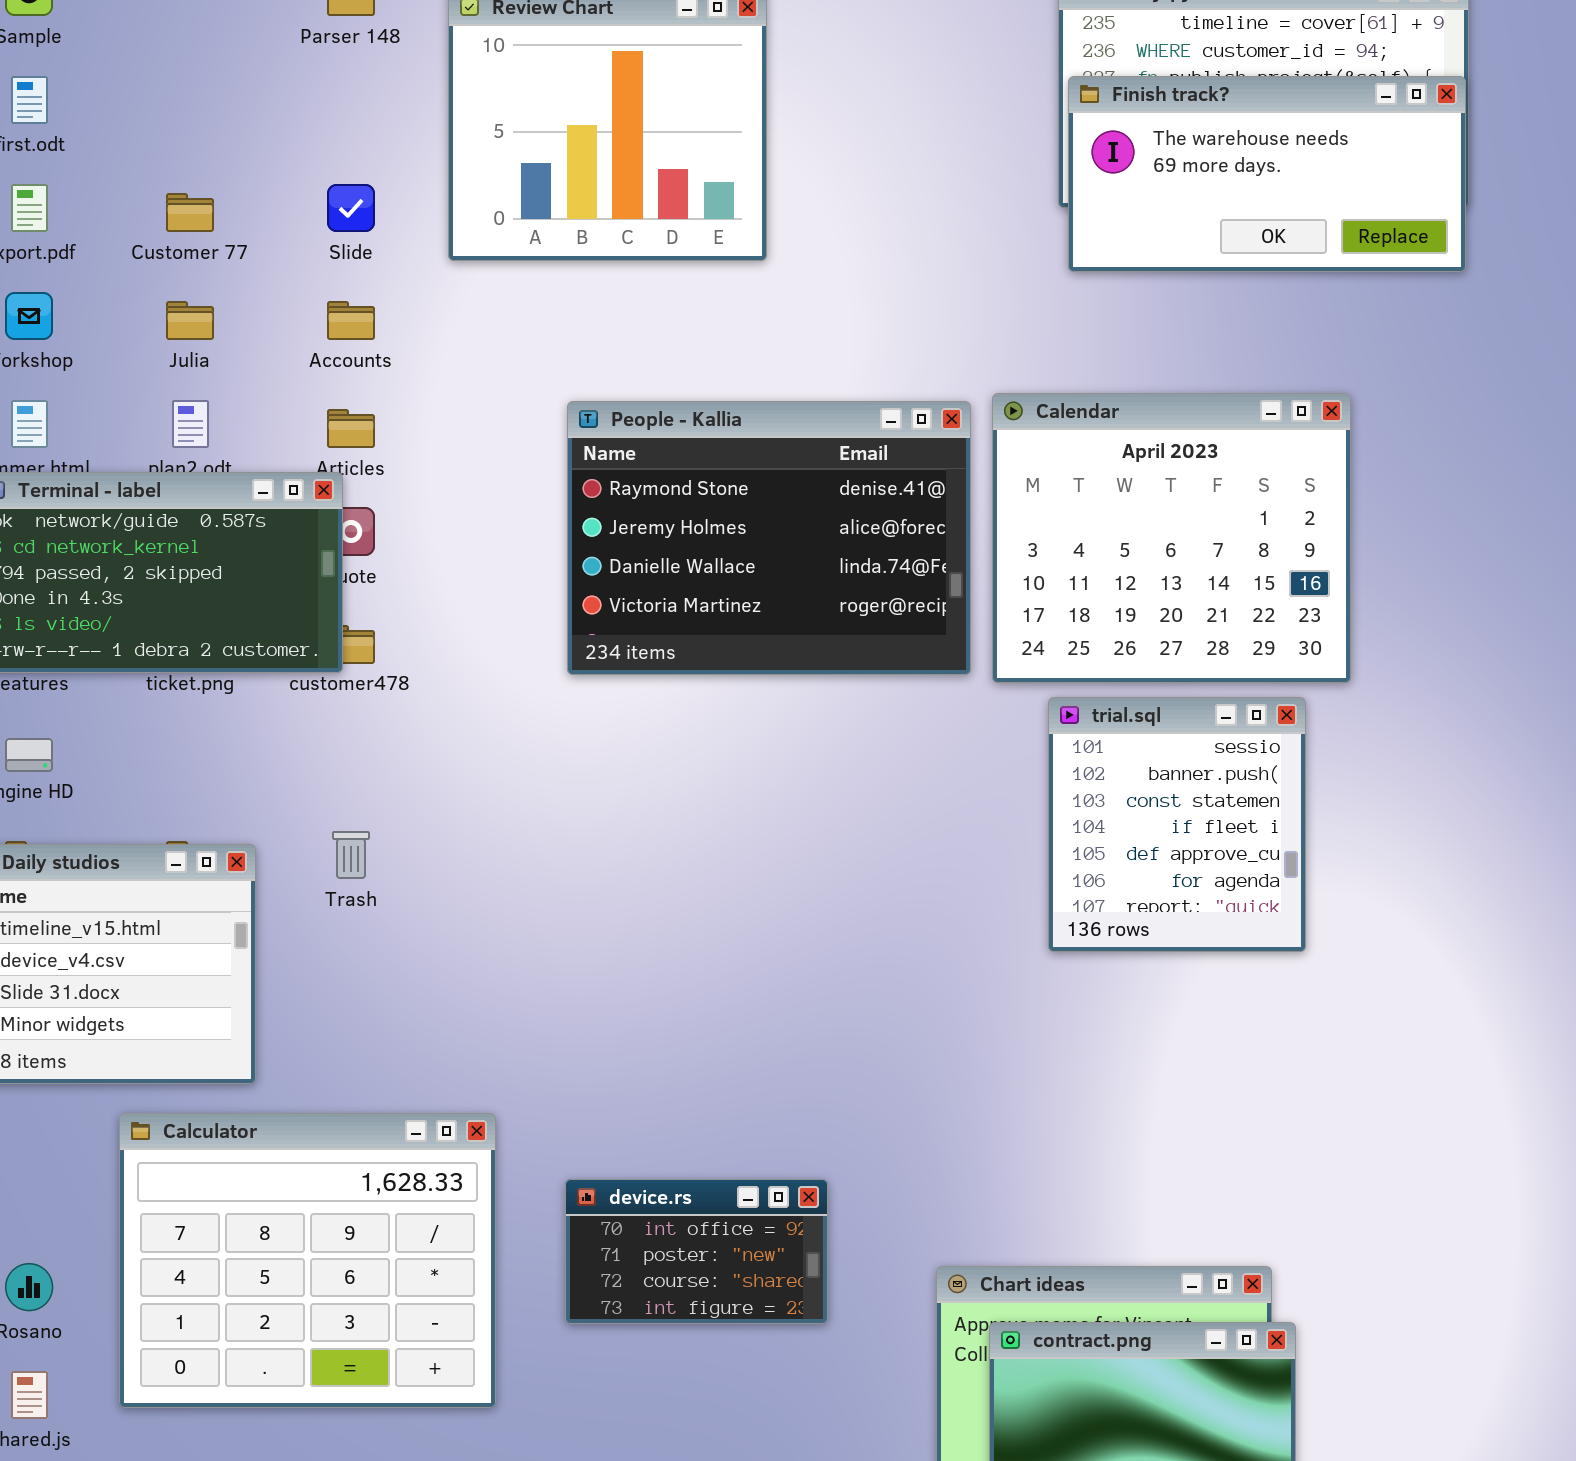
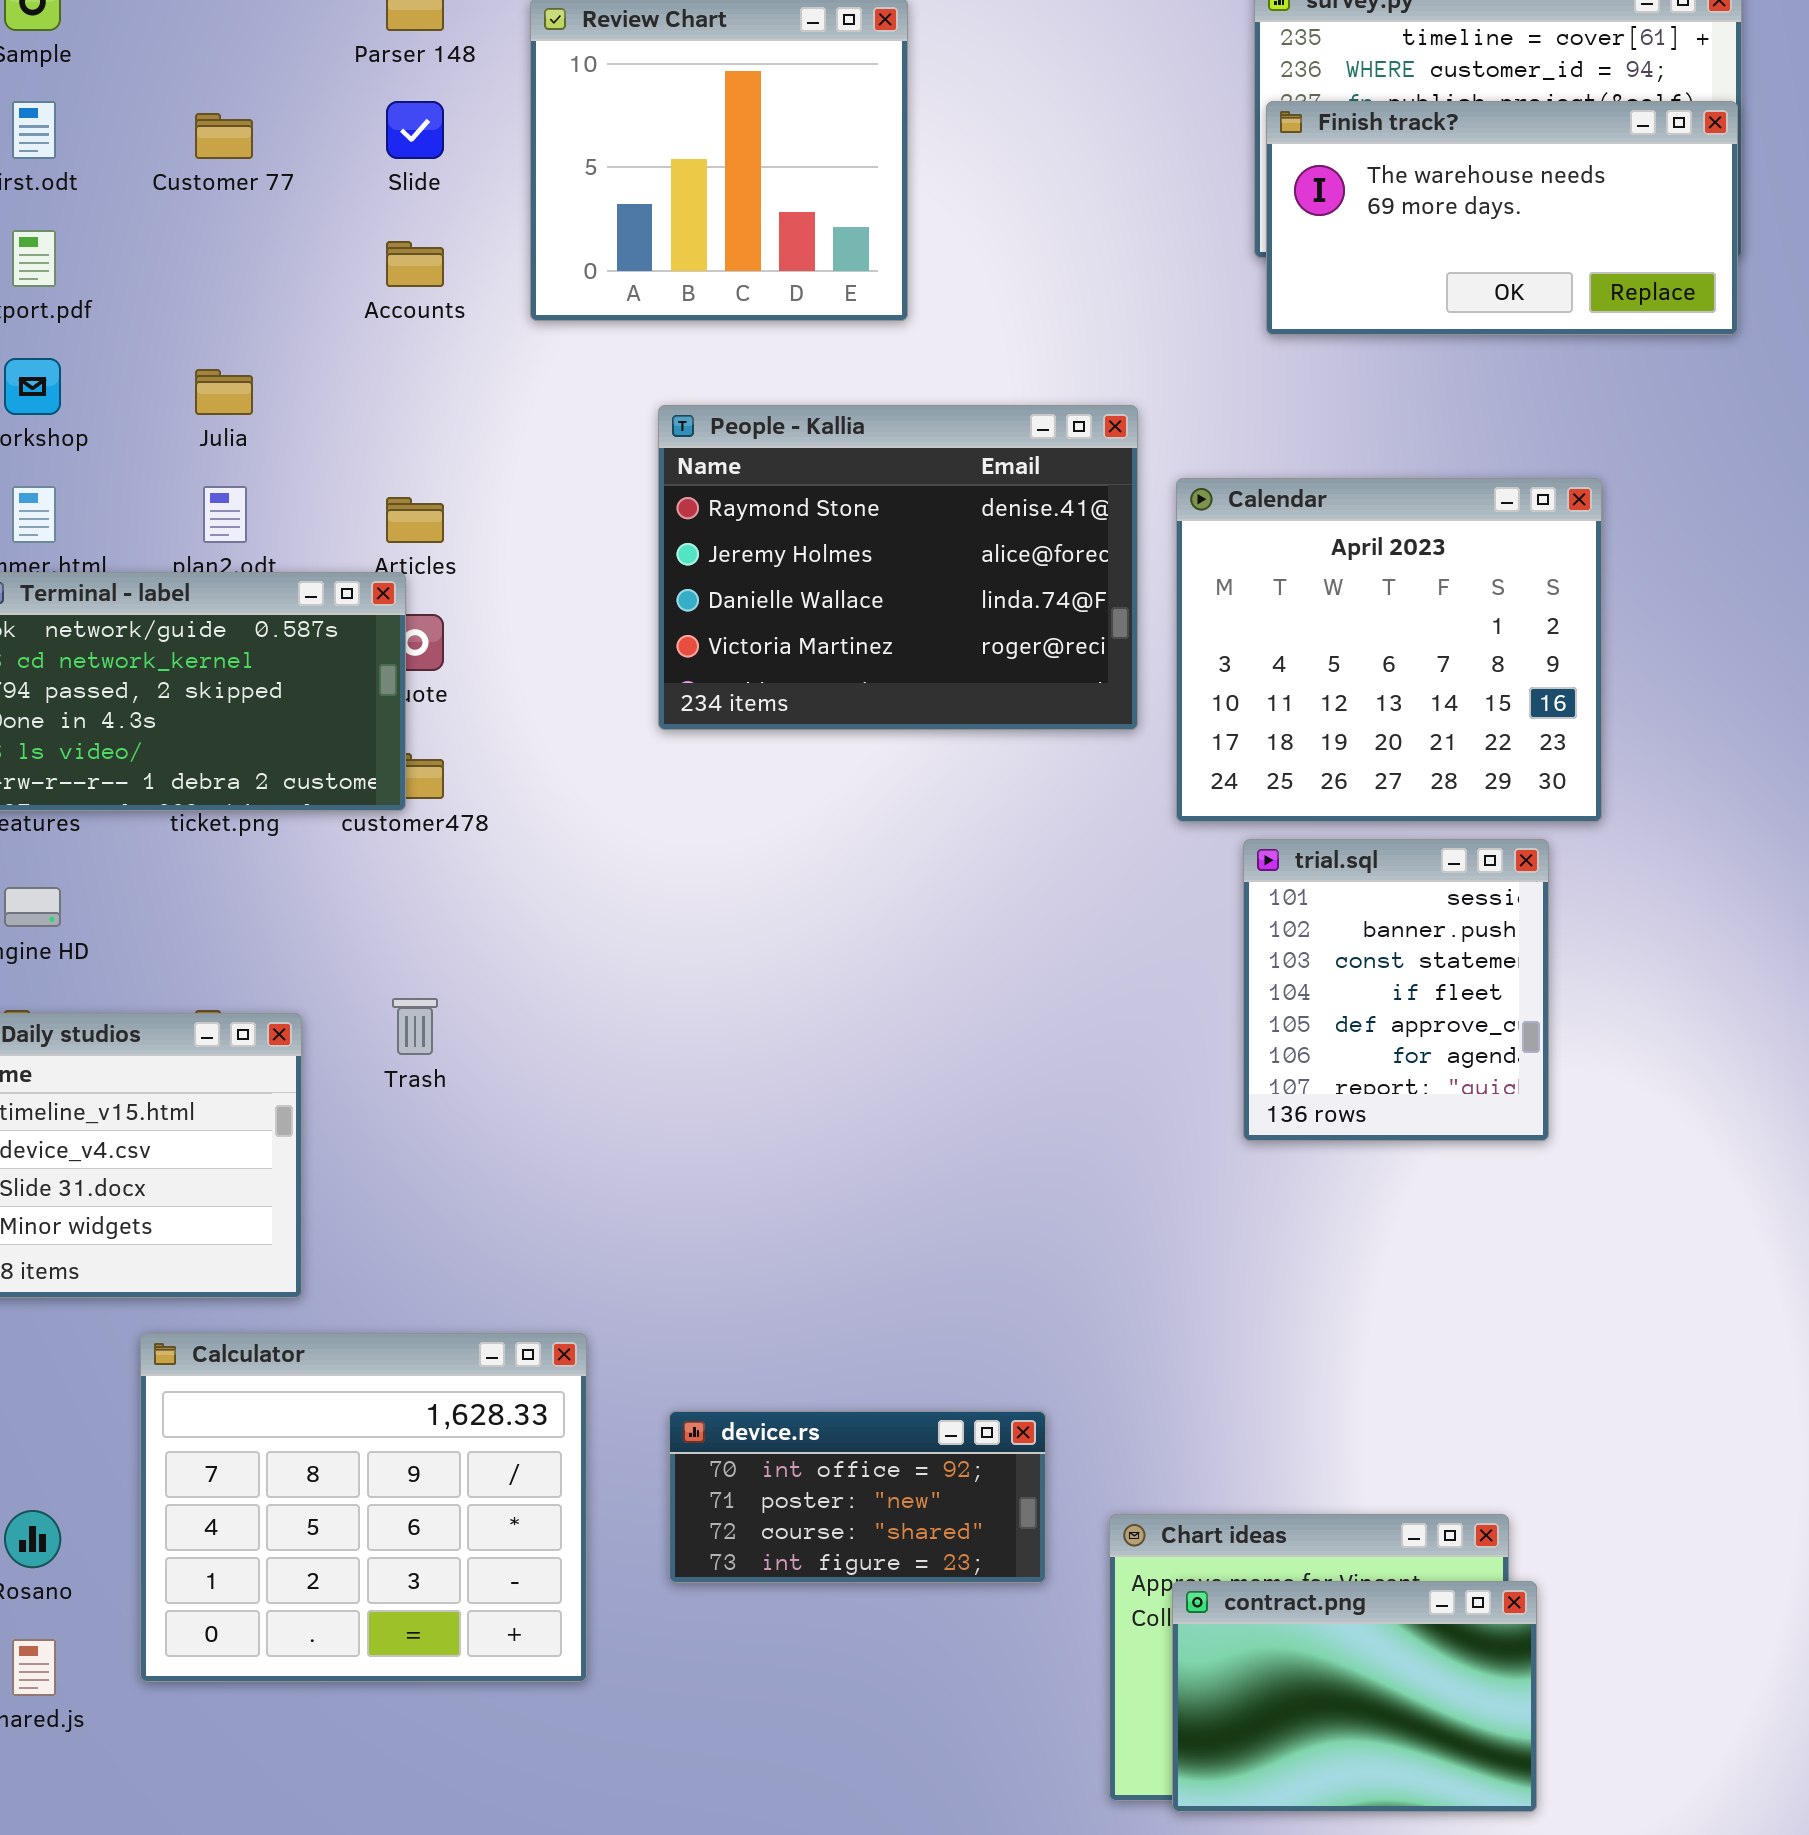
Slide: [327,184,375,232] -> [386,101,444,159], moved
Customer 77: [166,193,214,232] -> [195,113,253,159], moved
Accounts: [327,301,375,340] -> [386,241,444,287], moved
People - Kallia: [567,401,971,675] -> [658,405,1138,730], moved
device.rs: [565,1179,828,1324] -> [669,1411,1046,1583], resized

